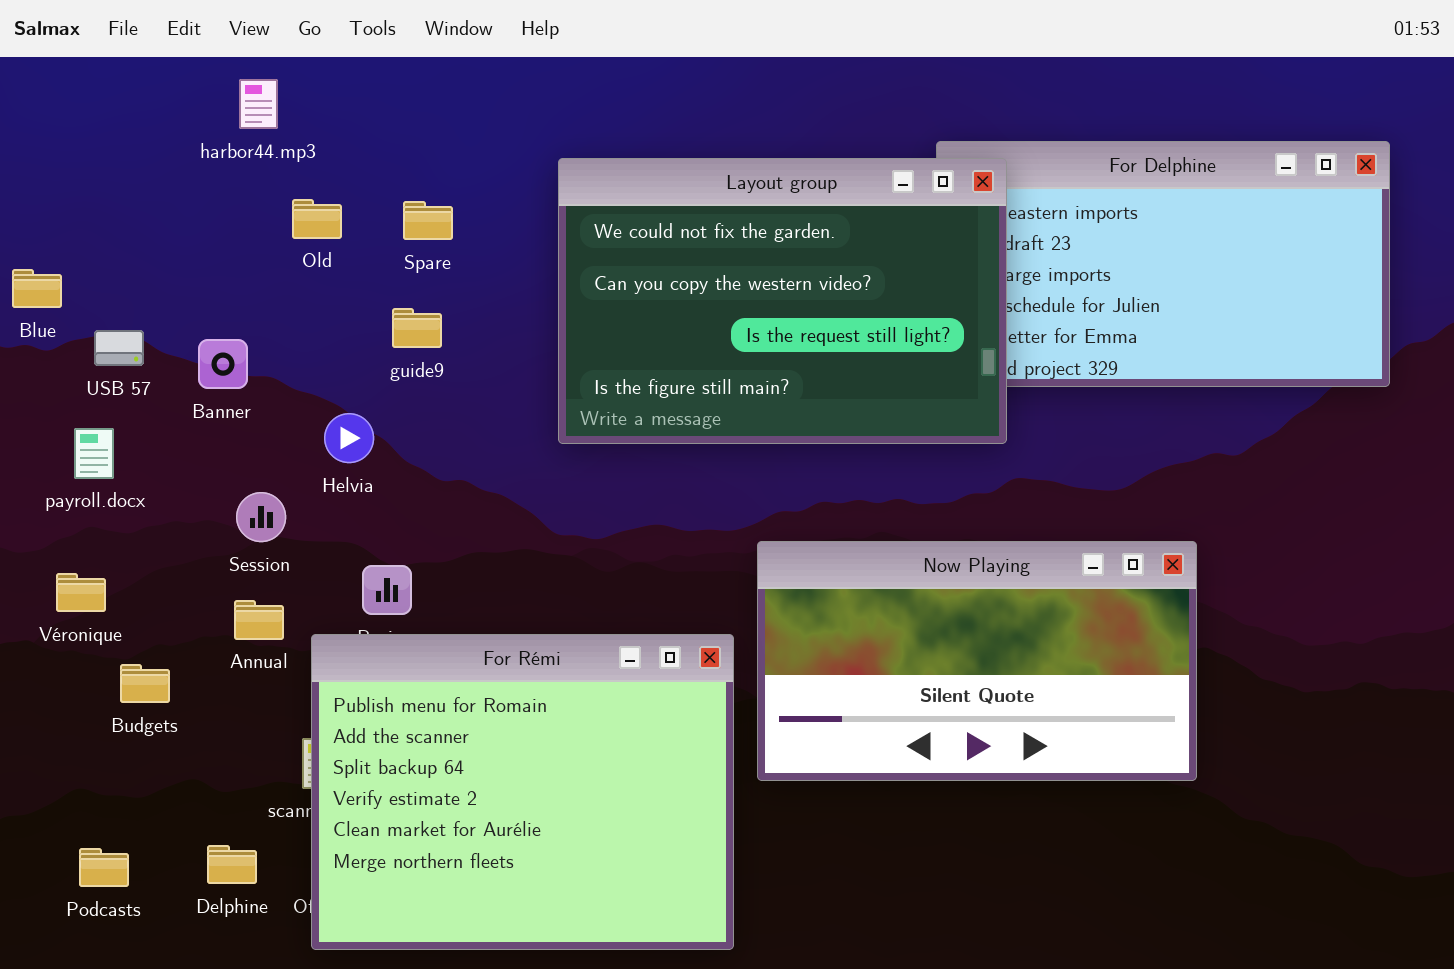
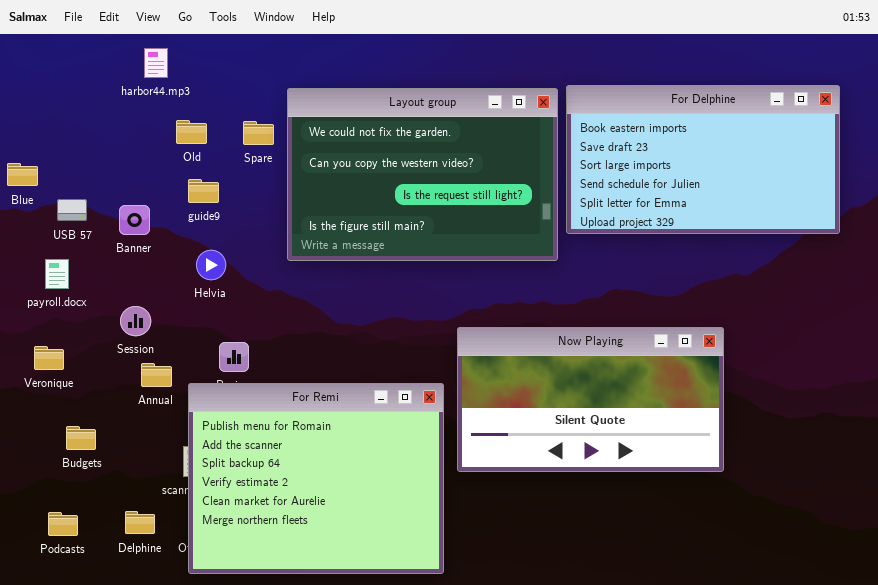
Layout group: [558,158,1007,444] -> [287,88,558,261], moved
guide9: [392,308,442,348] -> [188,179,219,203], moved
Session: [236,492,286,542] -> [120,306,151,336], moved
Budgets: [120,664,170,703] -> [66,426,96,450], moved

